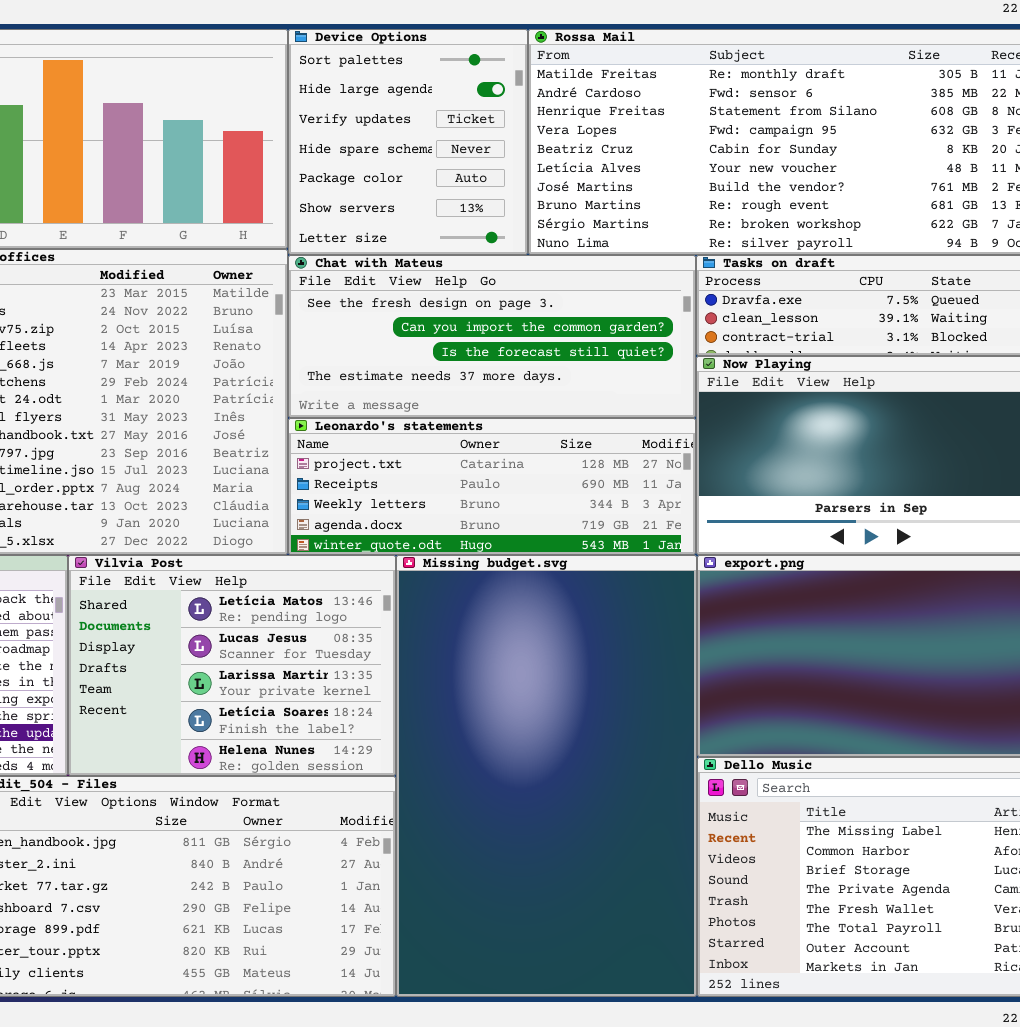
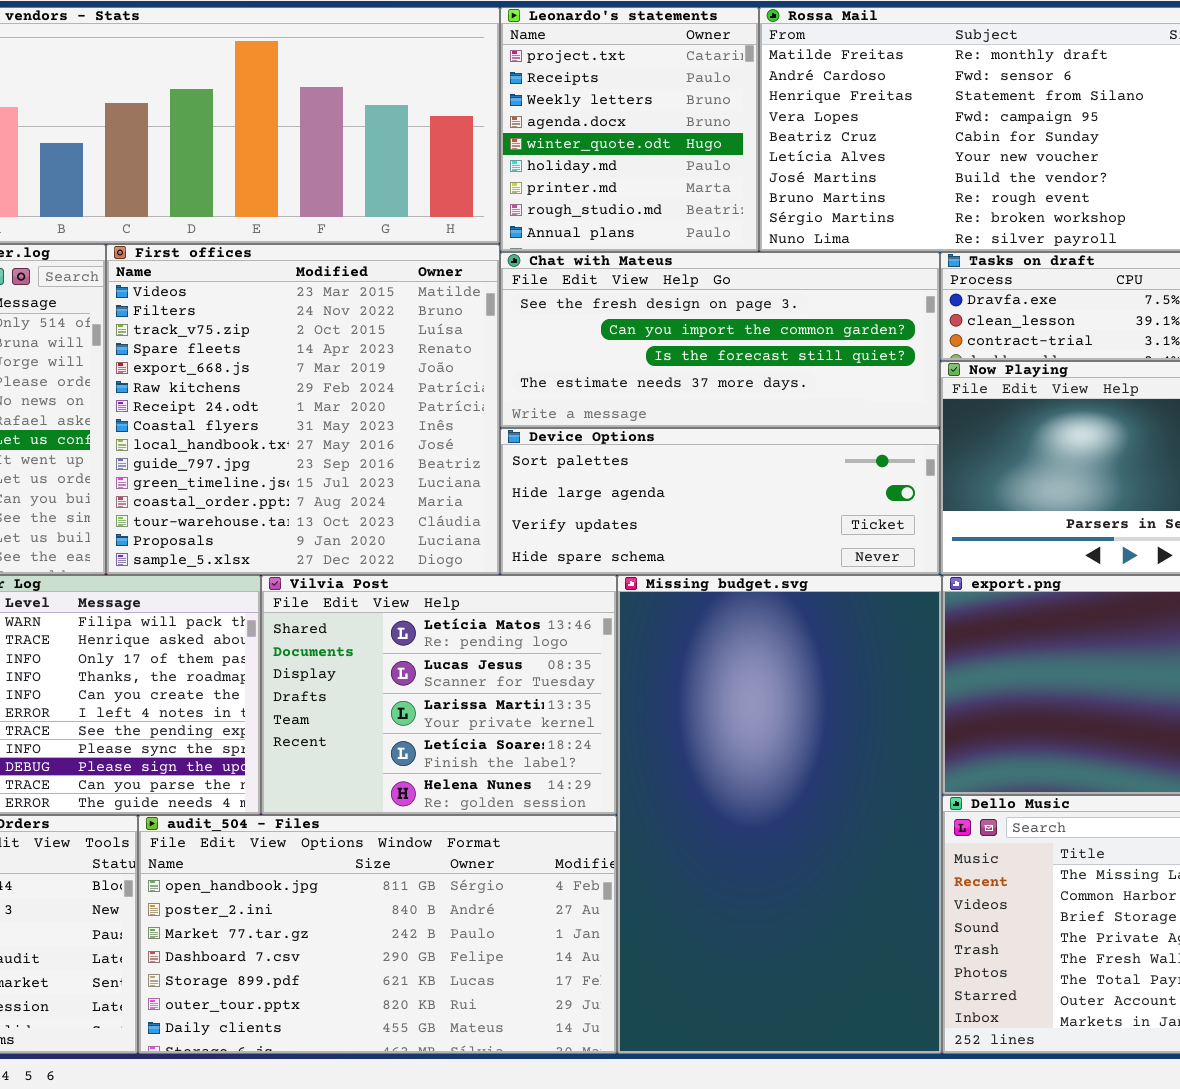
Device Options: [288,29,528,255] -> [500,428,940,575], moved, resized
Leonardo's statements: [288,418,696,555] -> [500,7,759,252], moved, resized

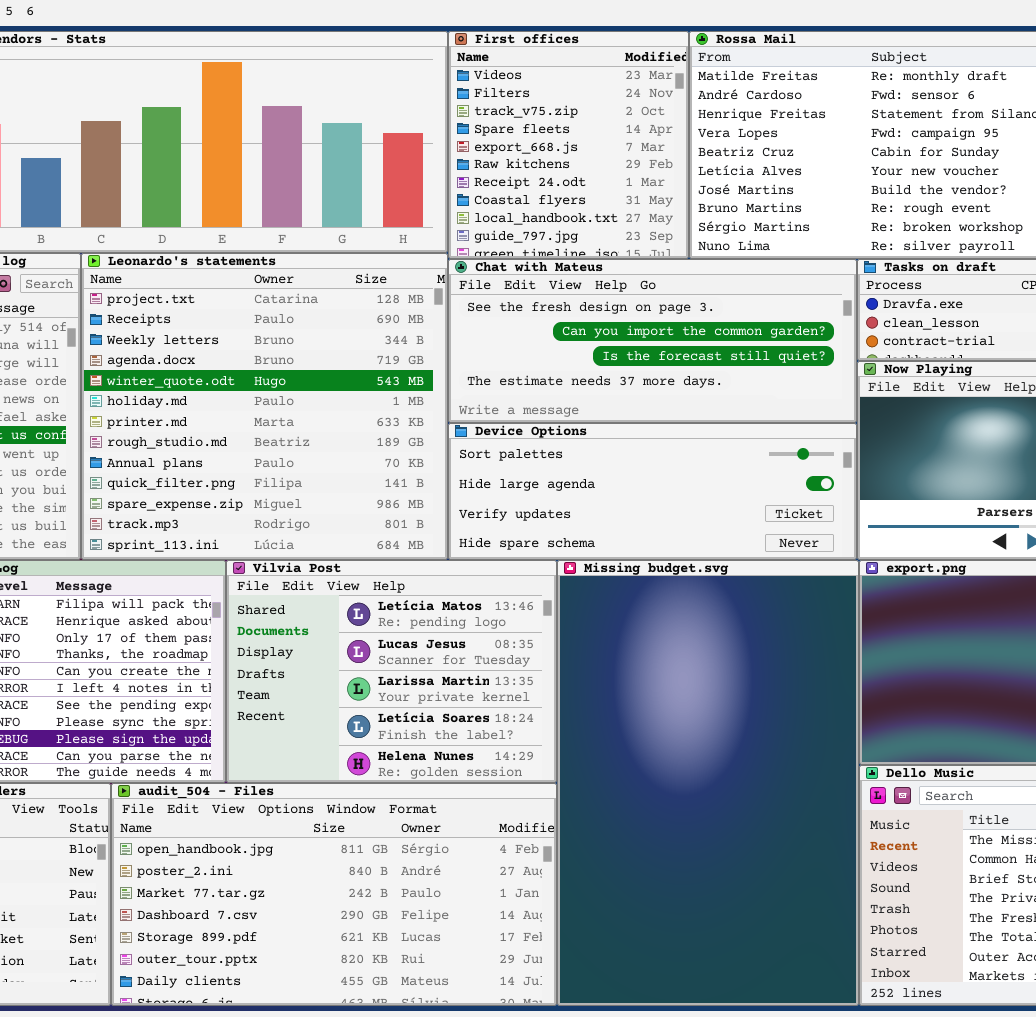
Leonardo's statements: [500,7,759,252] -> [81,253,448,560], moved, resized
First offices: [106,244,500,575] -> [448,31,689,259], moved, resized

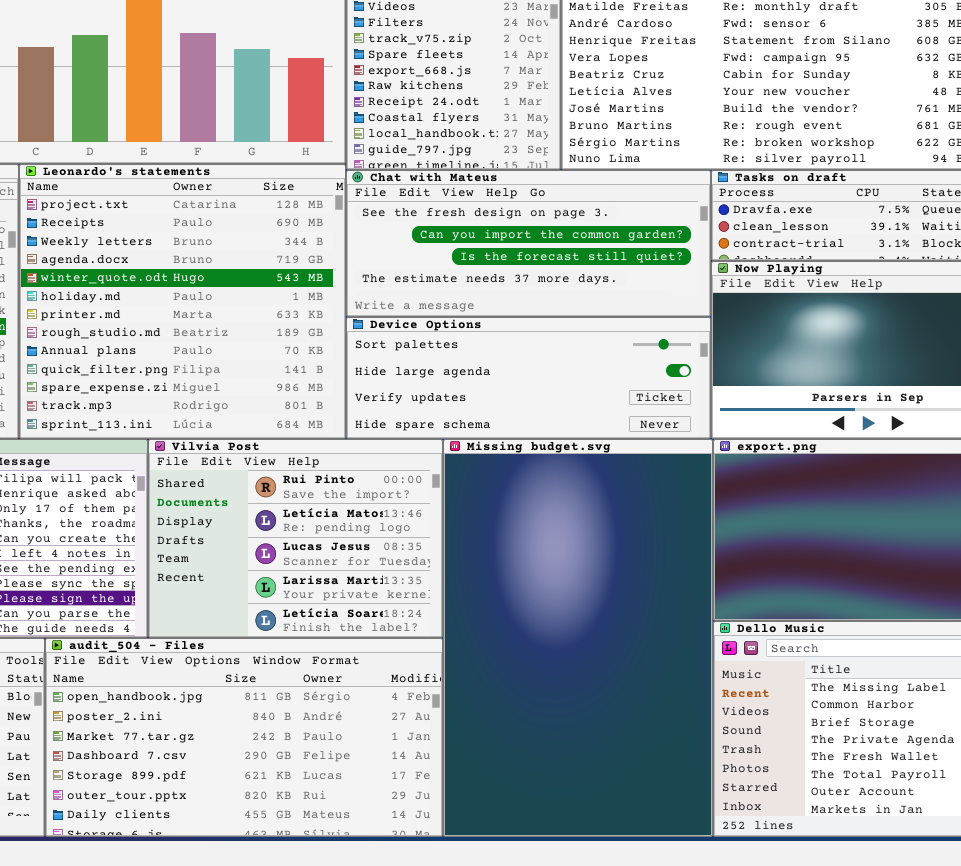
Vilvia Post: [226,560,557,783] -> [148,439,443,638], scrolled up 1 row

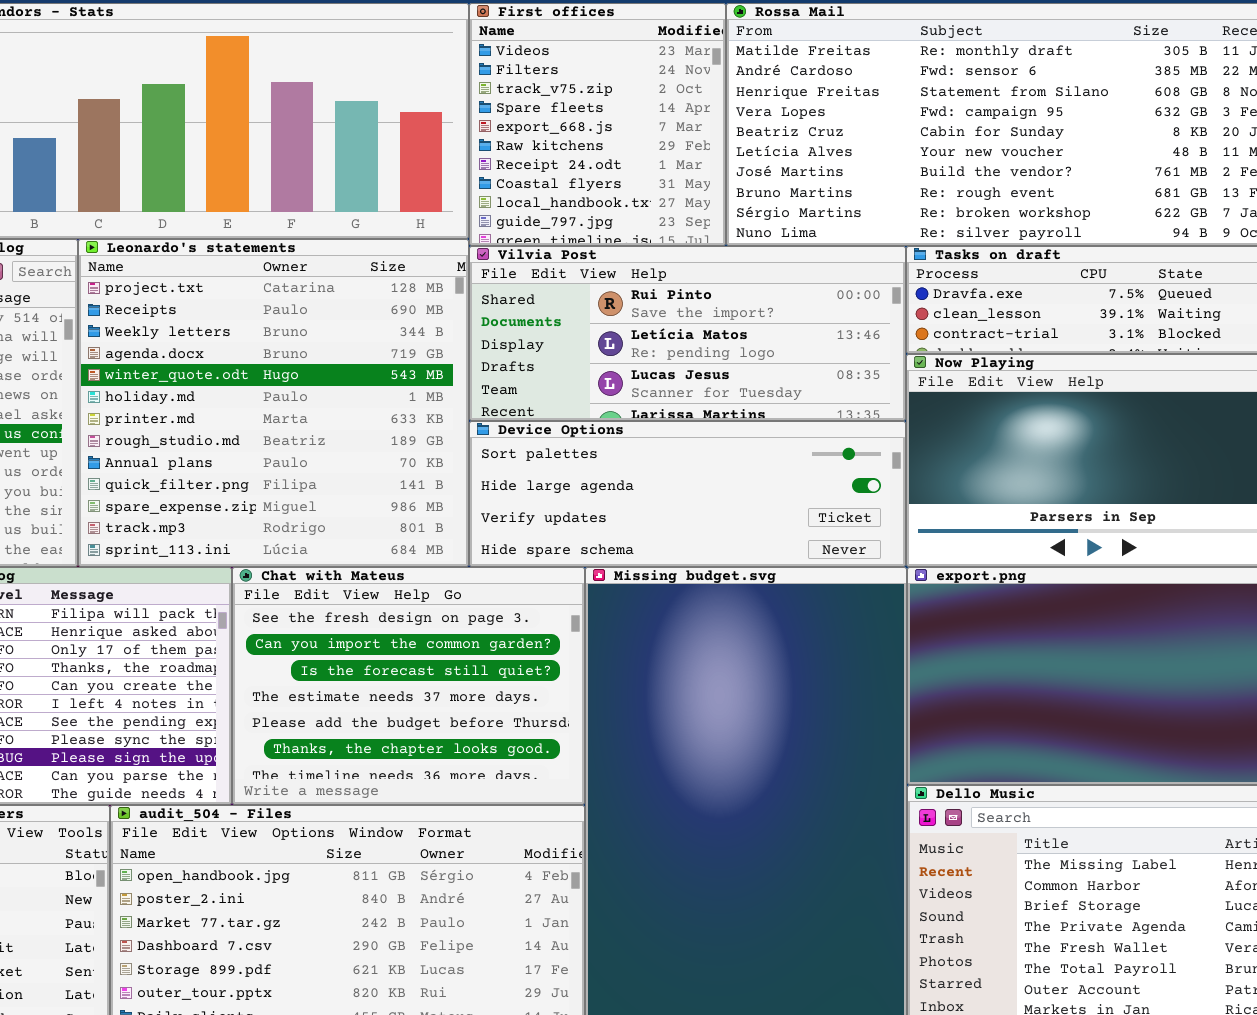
Chat with Mateus: [346,170,711,317] -> [232,567,585,805], moved, resized
Vilvia Post: [148,439,443,638] -> [469,246,906,421], moved, resized

